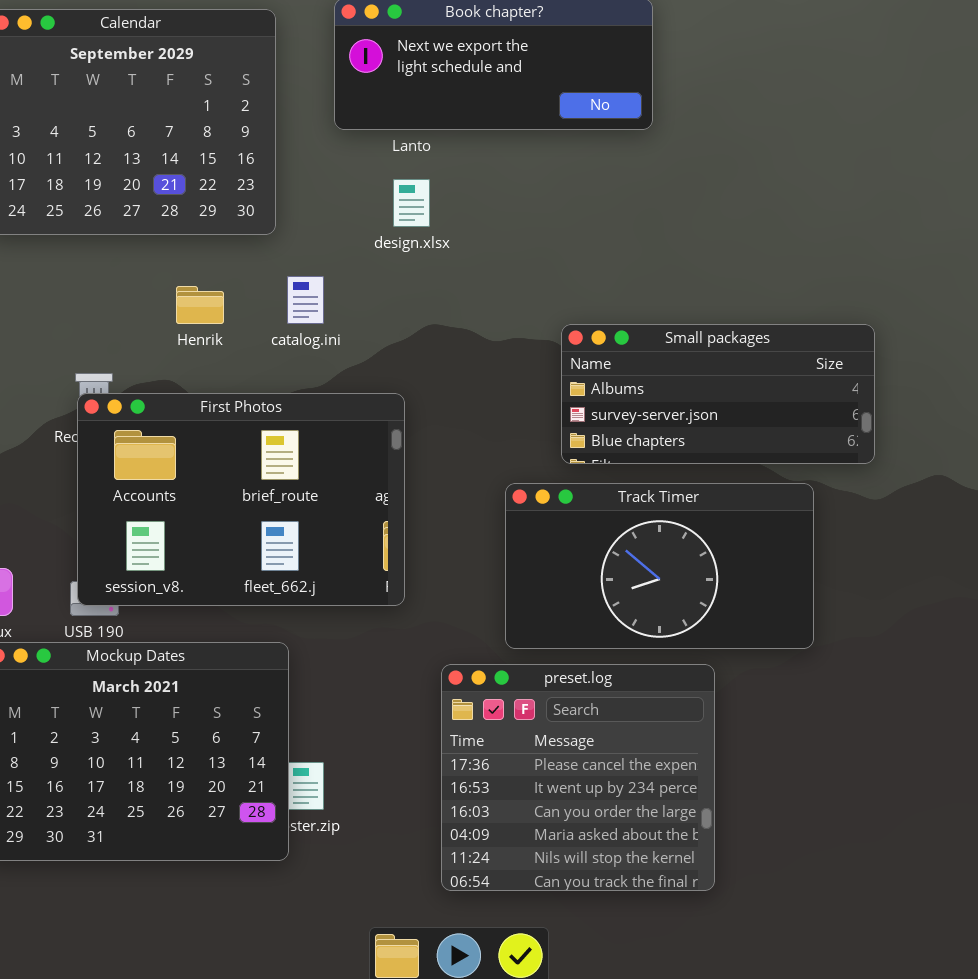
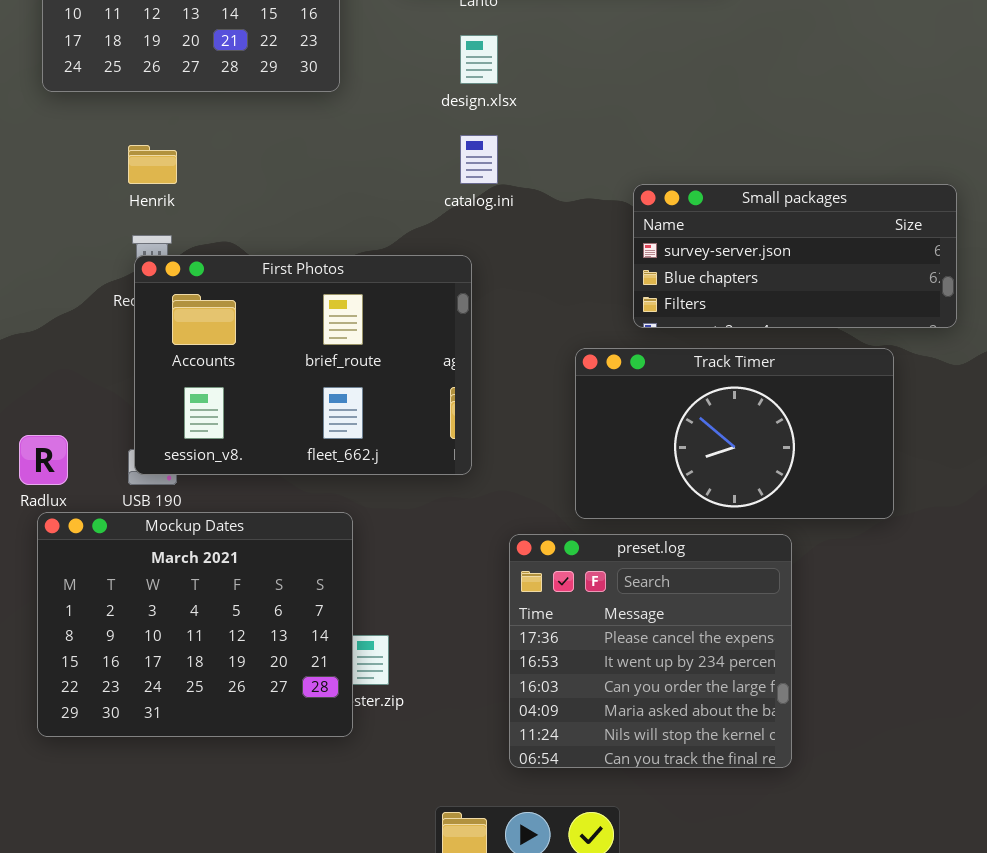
catalog.ini: [287,276,324,324] -> [460,135,498,184], moved
Henrik: [176,286,224,324] -> [128,145,177,184], moved
Small packages: [561,324,875,464] -> [633,184,957,328], scrolled down 1 row

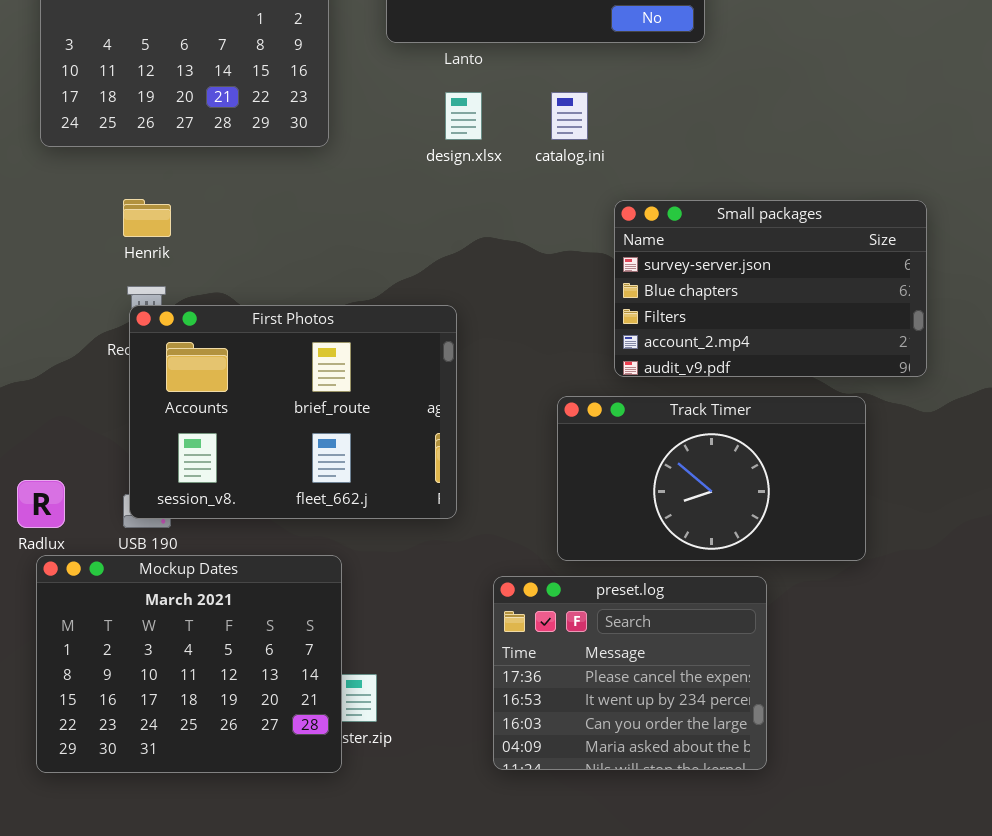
catalog.ini: [460,135,498,184] -> [551,92,588,140], moved
Small packages: [633,184,957,328] -> [614,200,927,377], resized
preset.log: [509,534,792,768] -> [493,576,767,770], resized

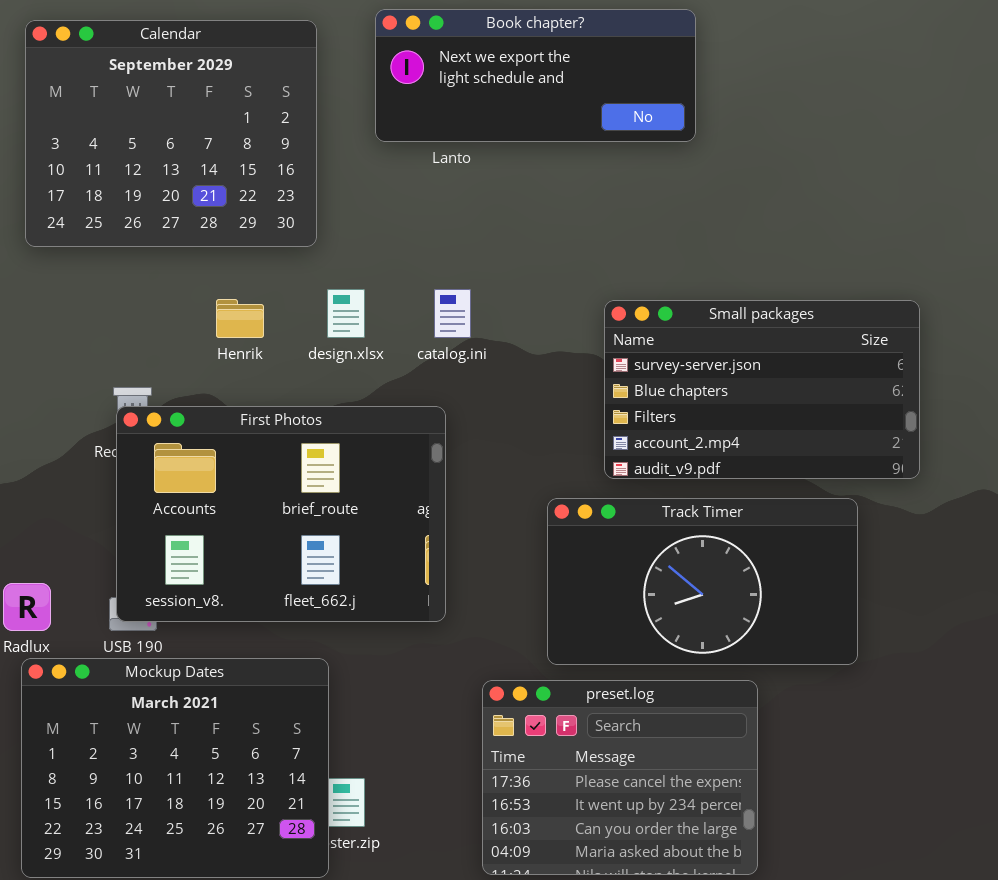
design.xlsx: [445,92,482,140] -> [327,289,365,338], moved
catalog.ini: [551,92,588,140] -> [434,289,471,338], moved
Henrik: [123,199,171,237] -> [216,299,264,338], moved

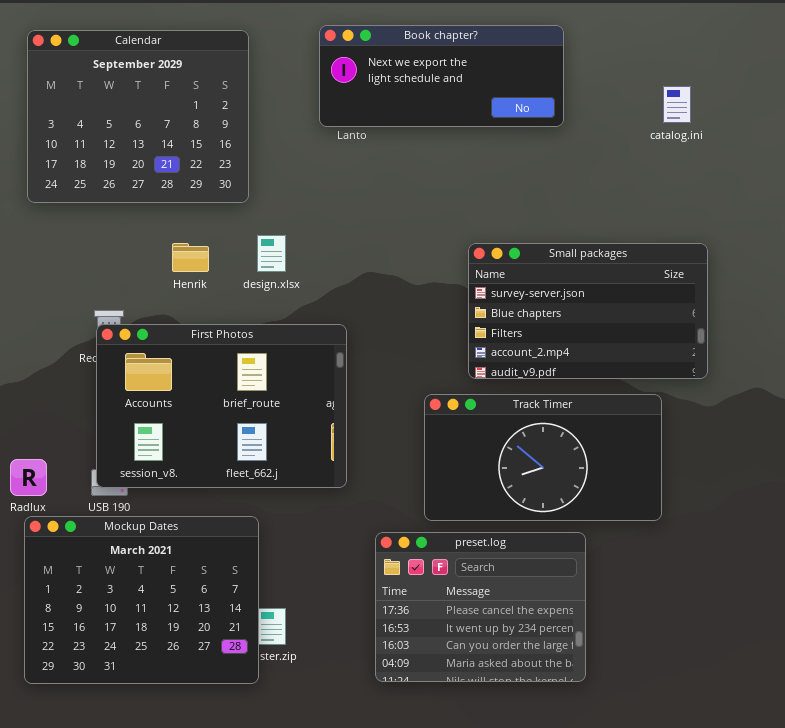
Book chapter?: [375,9,696,142] -> [319,25,564,127], moved
catalog.ini: [434,289,471,338] -> [663,86,691,123], moved

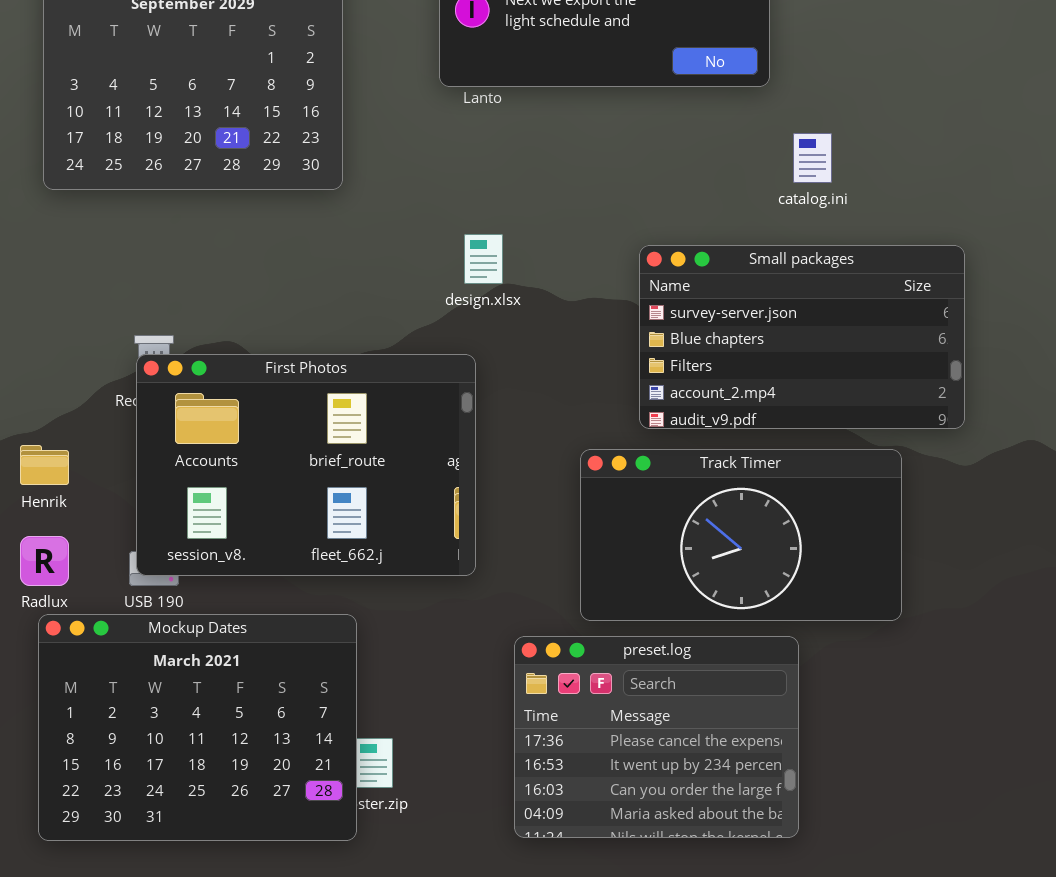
catalog.ini: [663,86,691,123] -> [793,133,832,183], moved
design.xlsx: [257,235,286,272] -> [464,234,503,284], moved
Henrik: [172,243,209,272] -> [20,445,69,485], moved

